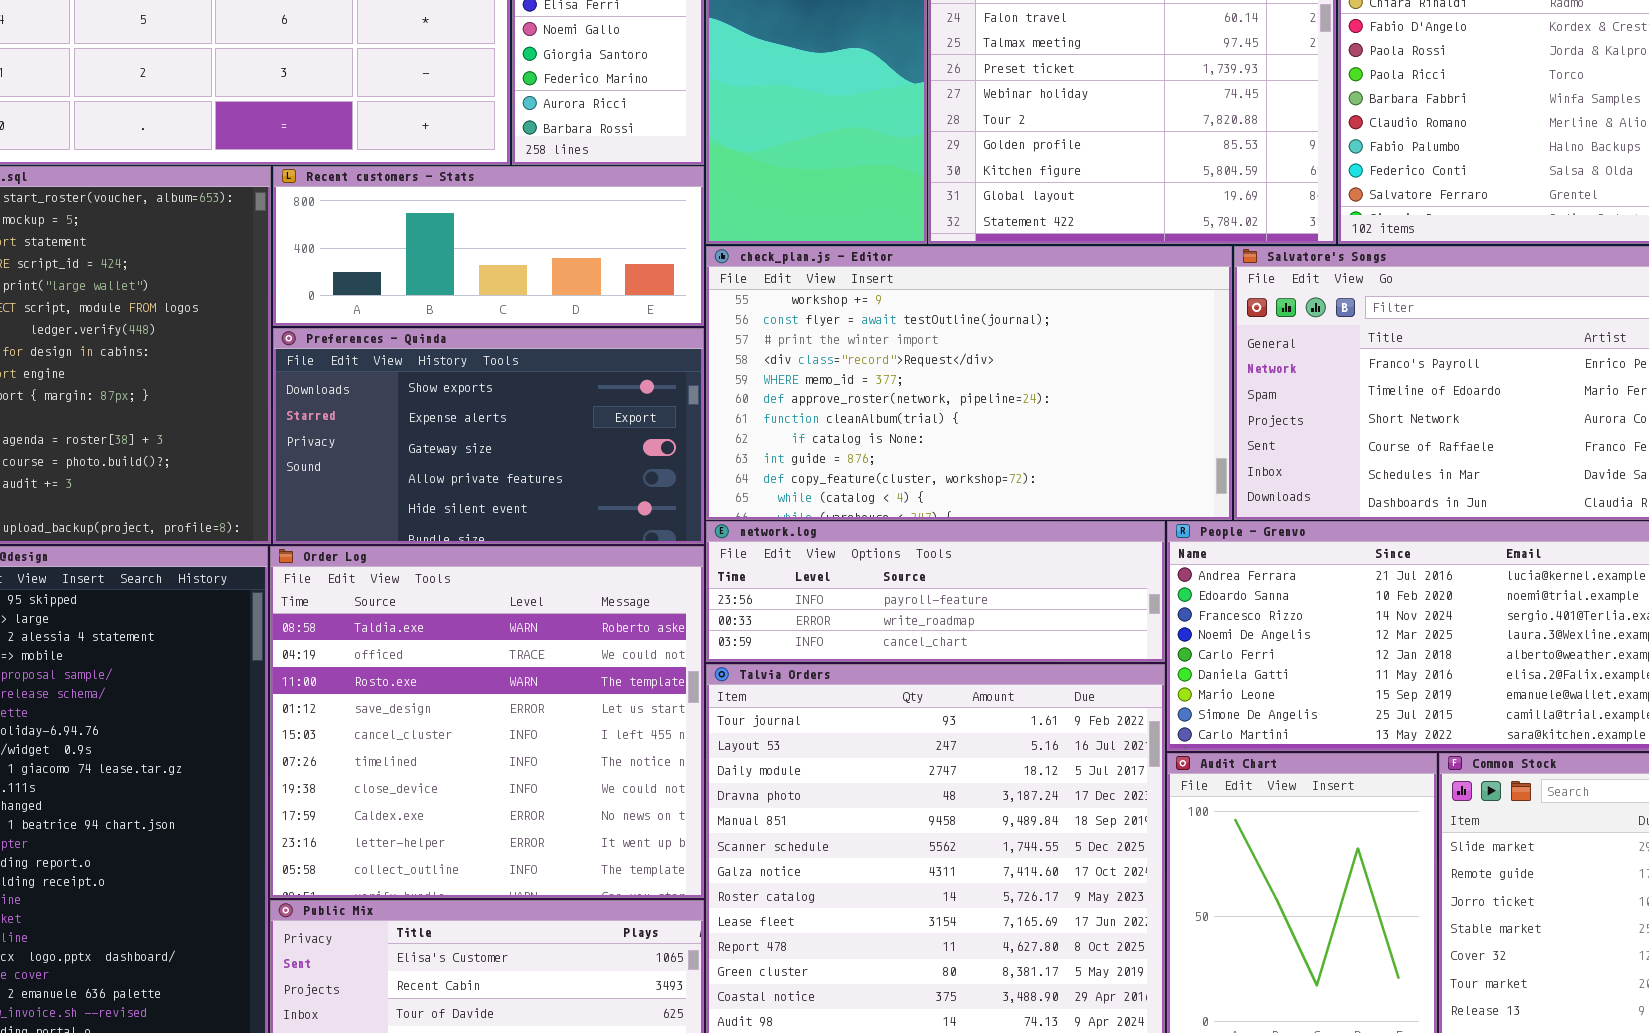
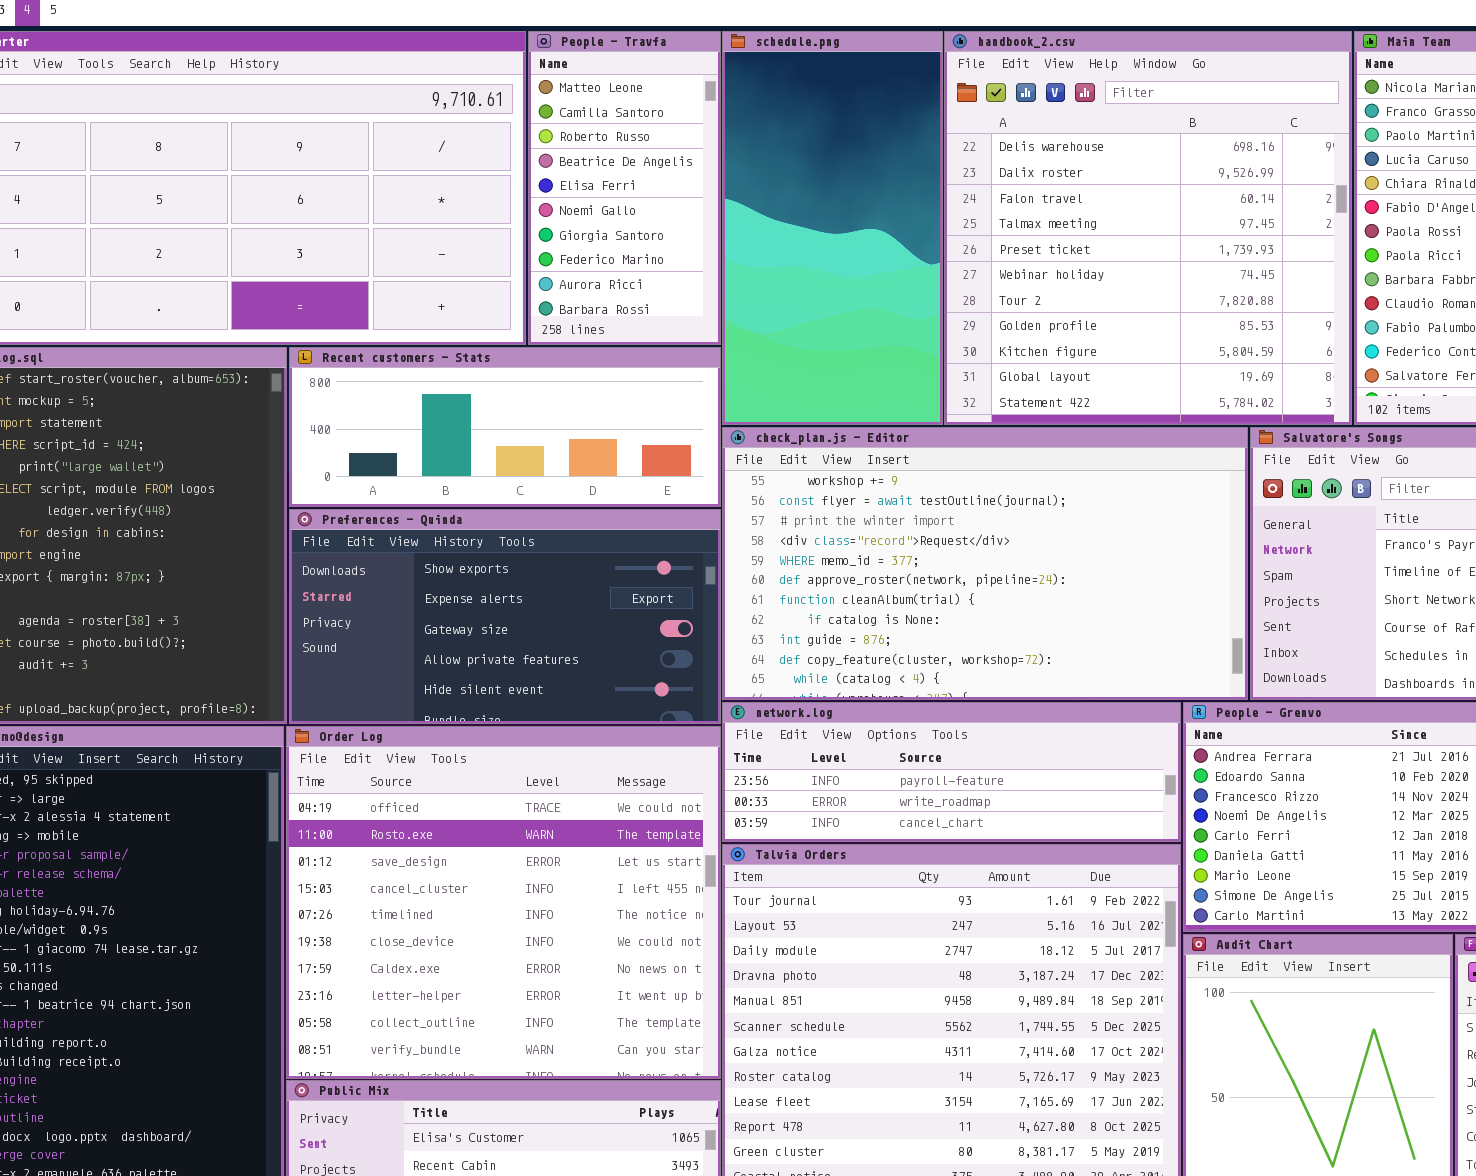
Order Log: [270,546,704,898] -> [286,726,721,1079], scrolled down 1 row

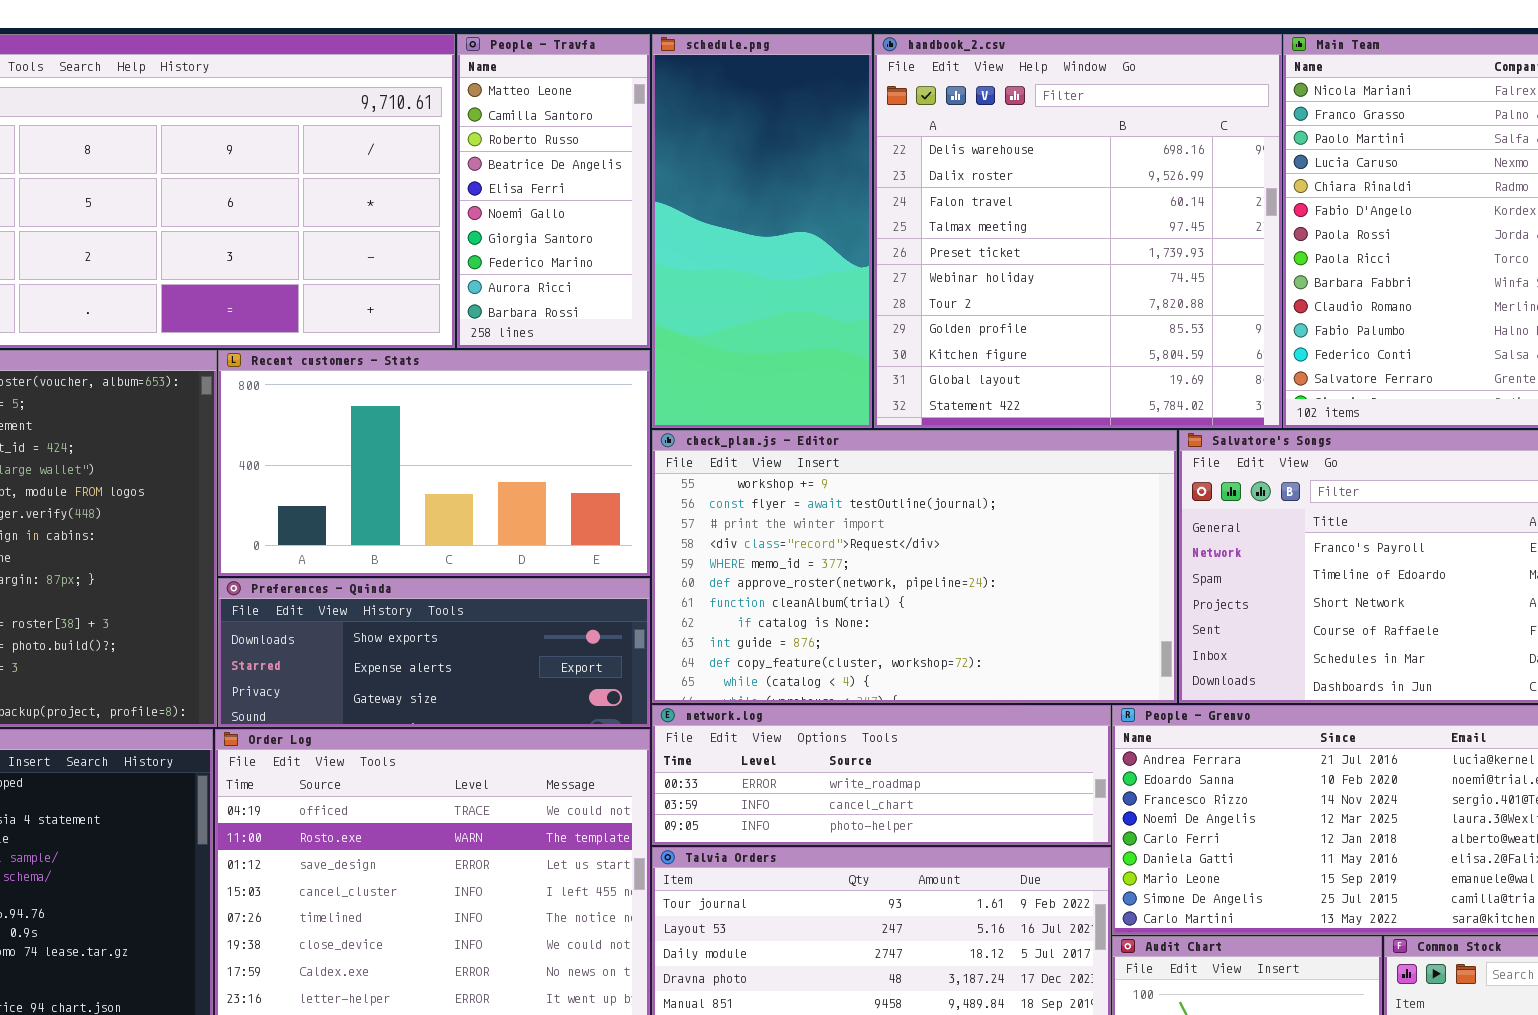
Recent customers - Stats: [289,347,721,507] -> [218,350,650,576], resized
Preferences - Quinda: [289,509,721,724] -> [218,578,650,727], resized
network.log: [722,702,1181,842] -> [652,705,1111,845], scrolled down 1 row

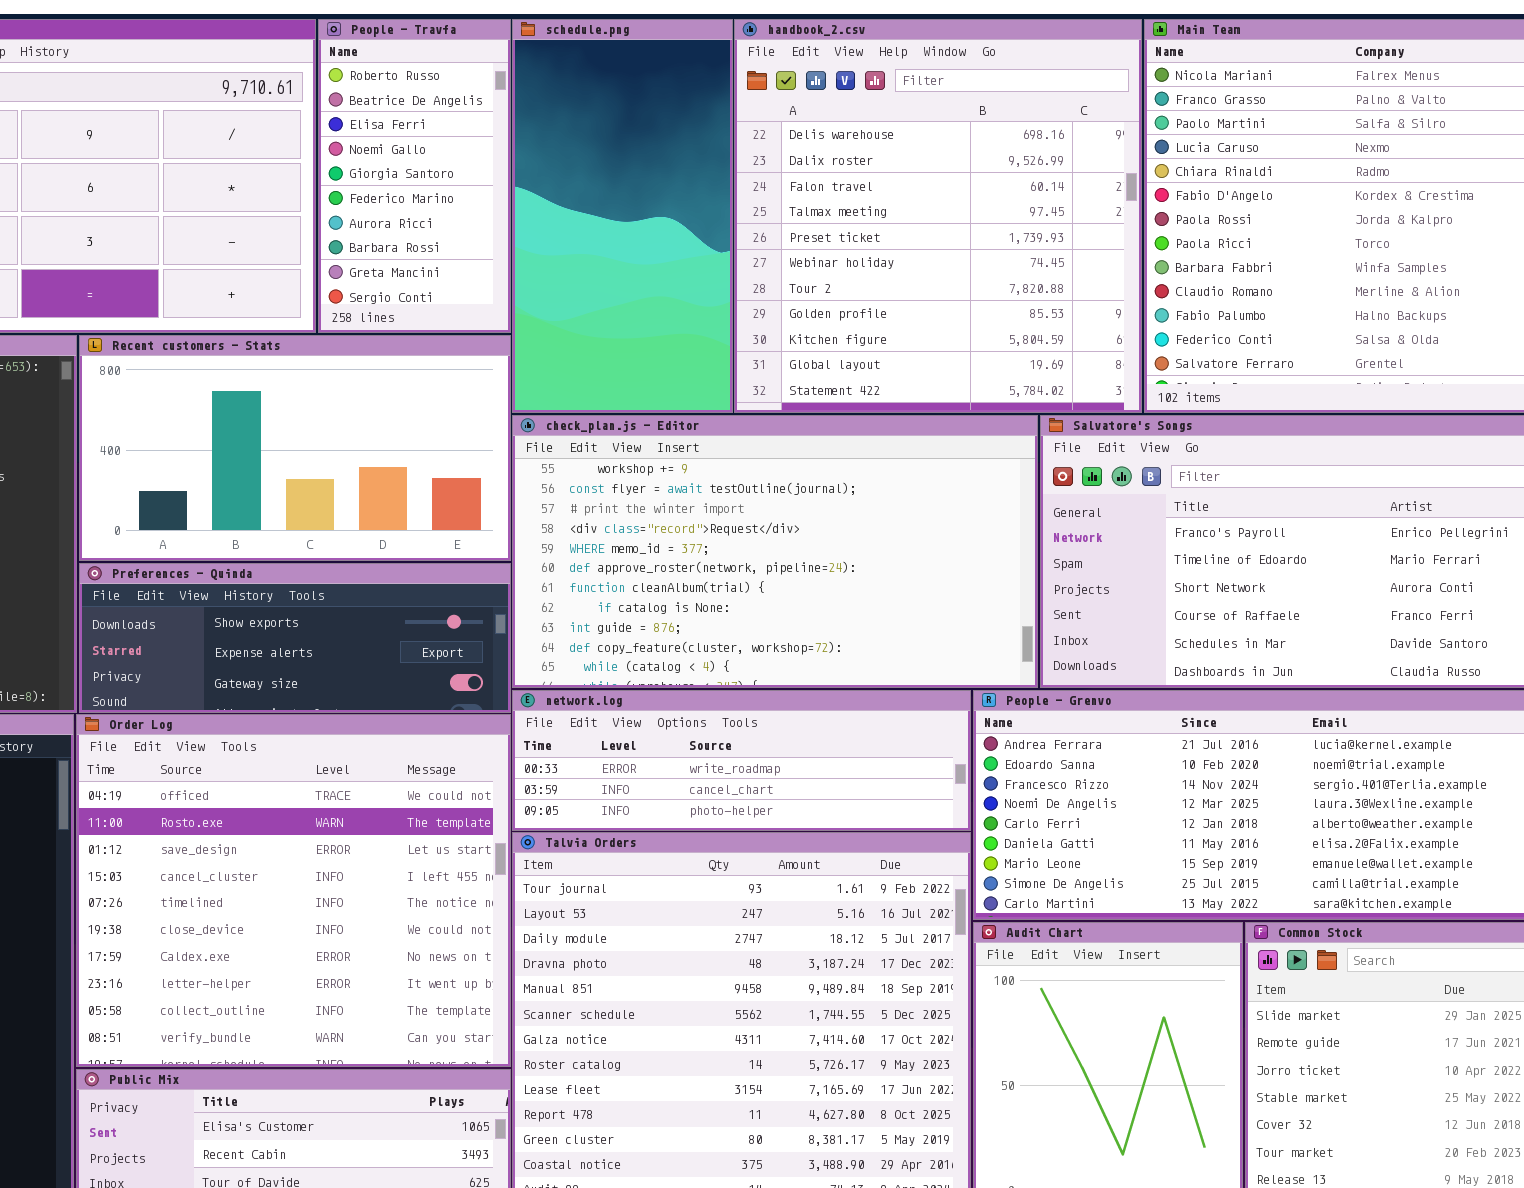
People - Travfa: [457,34,650,348] -> [318,19,511,333], scrolled down 2 rows

